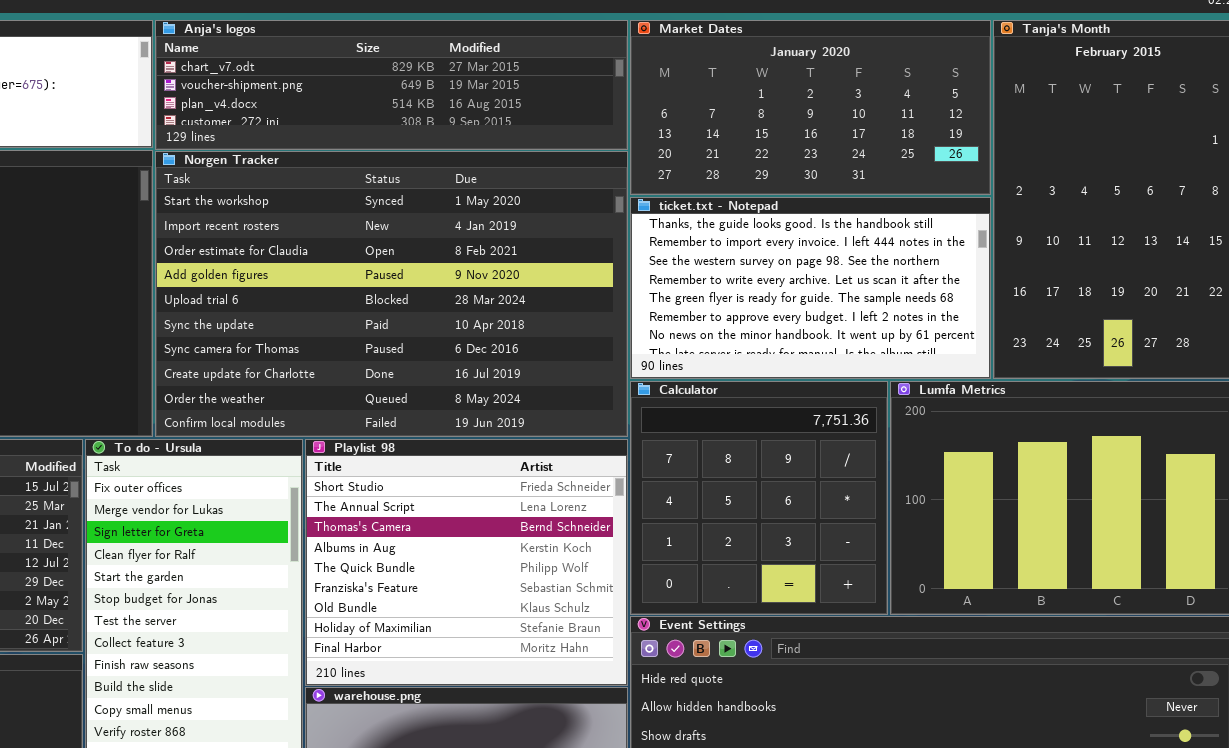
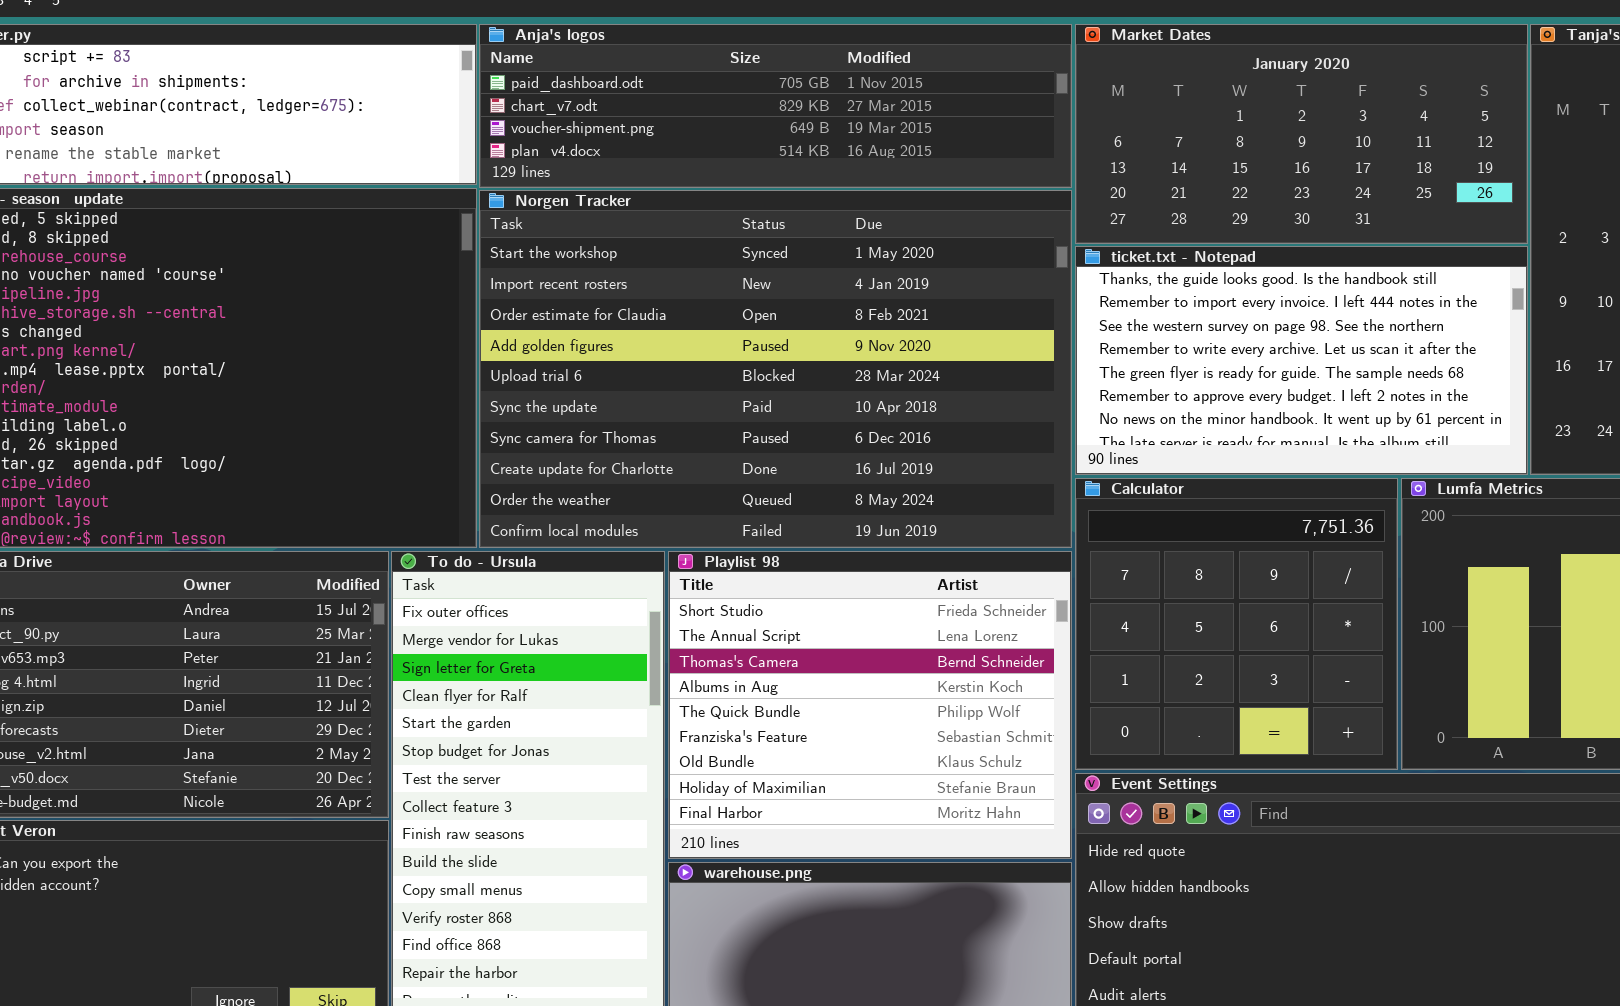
Anja's logos: [155,20,628,150] -> [479,24,1072,188], scrolled up 1 row

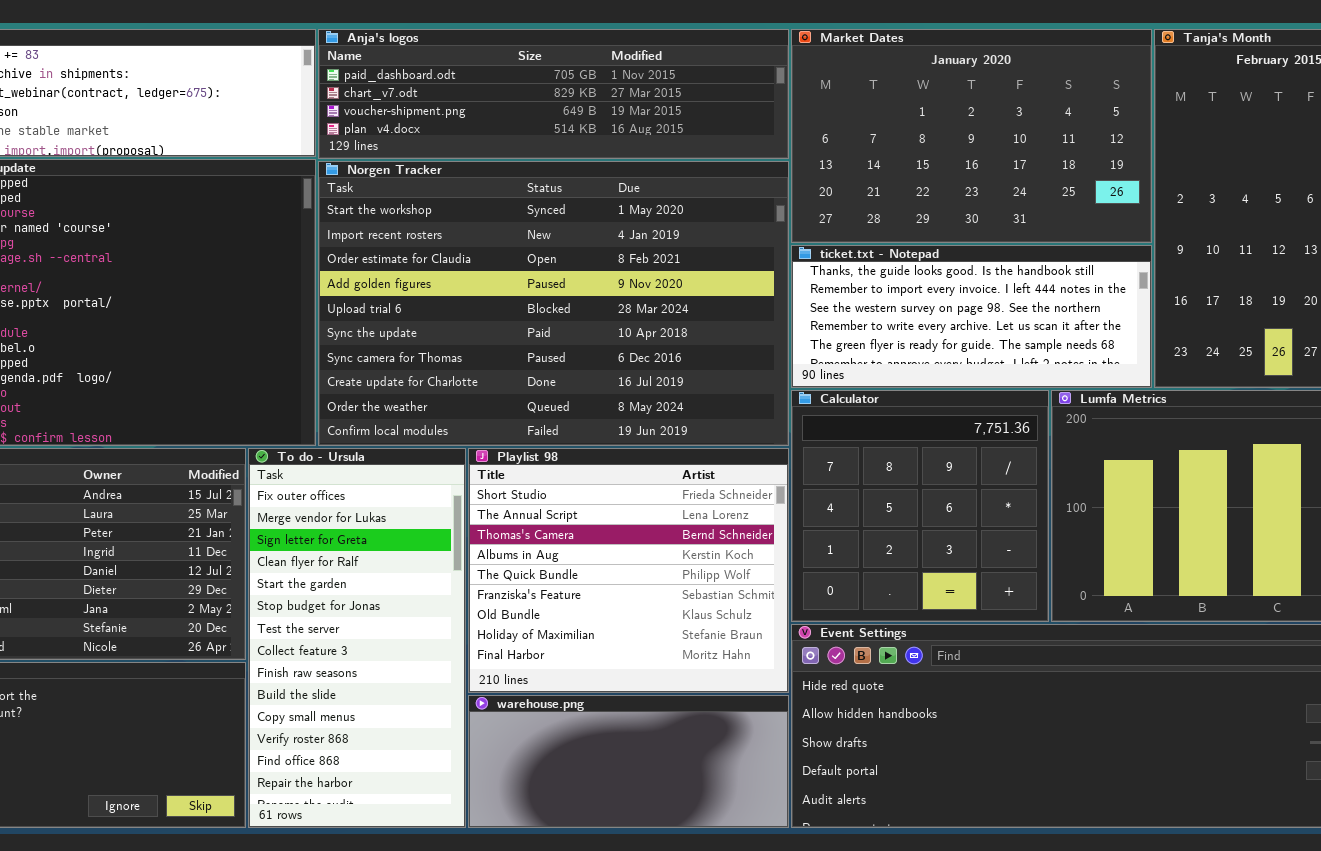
Market Dates: [1075,24,1528,244] -> [791,29,1152,243], resized
ticket.txt - Notepad: [1075,246,1528,475] -> [791,245,1152,388], resized

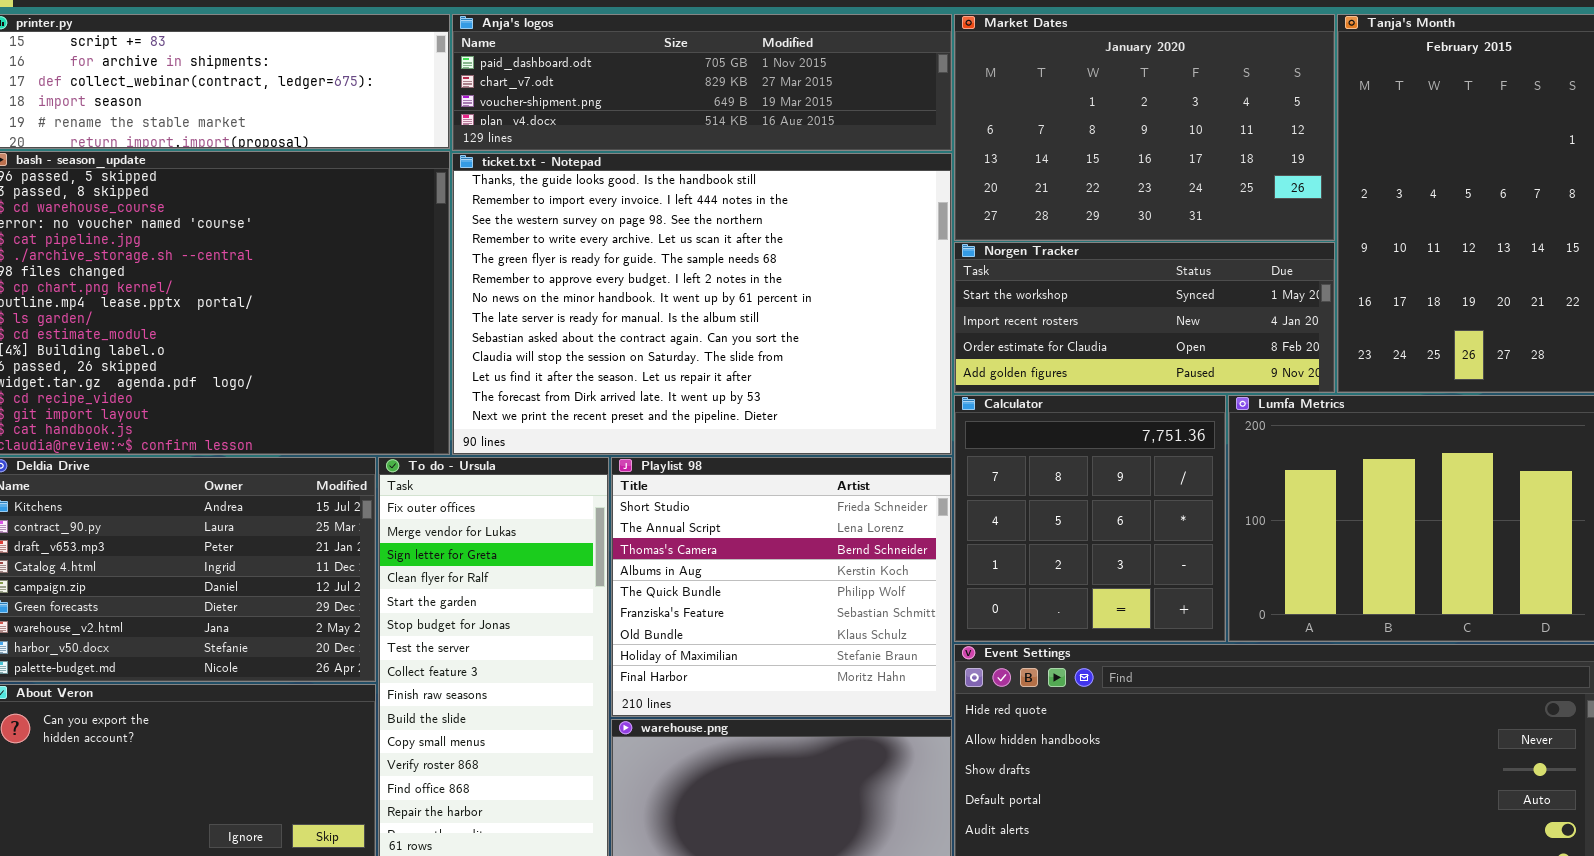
Norgen Tracker: [318,161,789,446] -> [954,242,1335,393], moved, resized
ticket.txt - Notepad: [791,245,1152,388] -> [452,153,952,455], moved, resized

